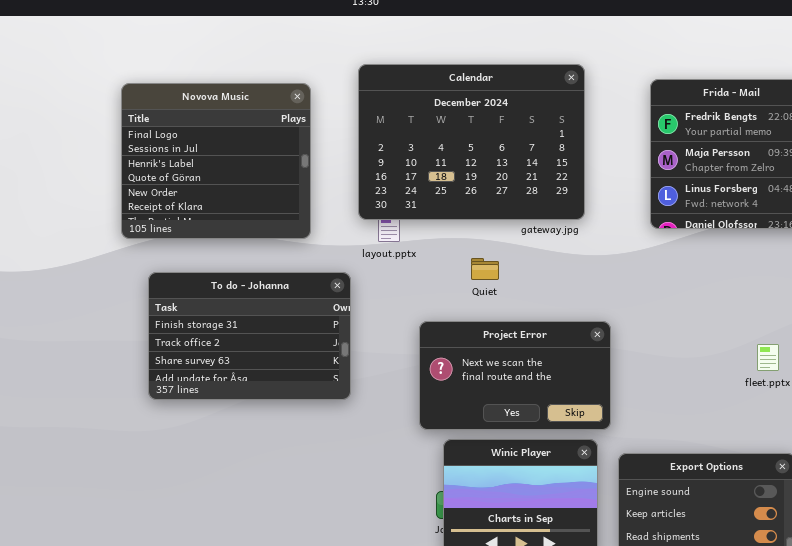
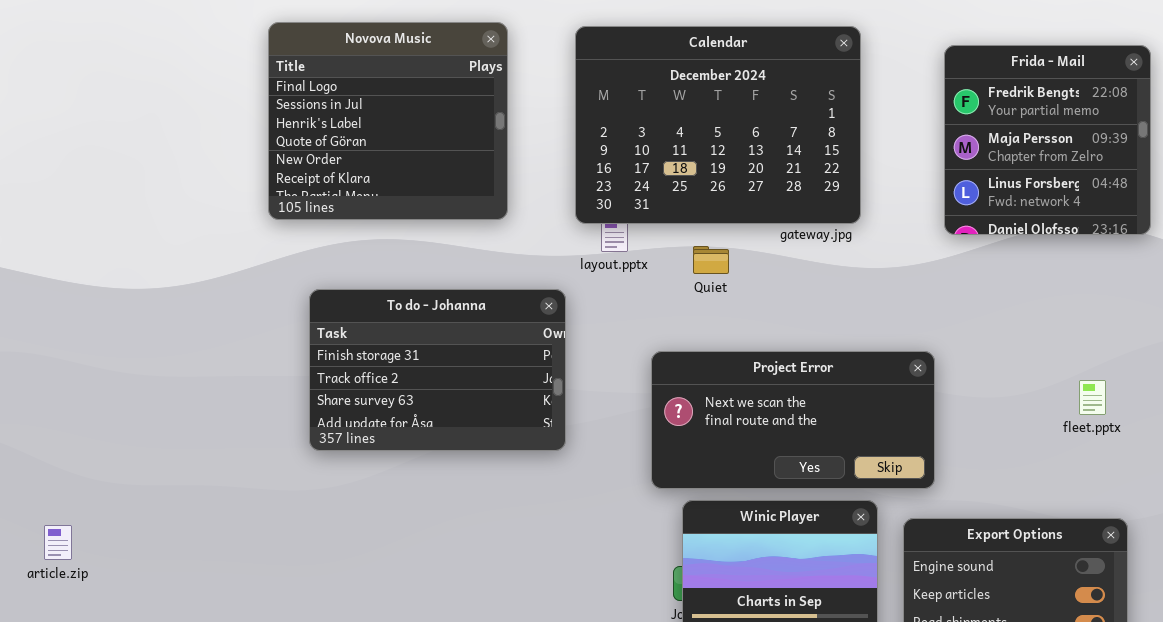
Novova Music: [121,83,311,239] -> [268,22,508,220], moved
Quiet: [471,258,499,280] -> [693,246,729,274], moved
Project Error: [419,321,611,430] -> [651,351,935,489], resized

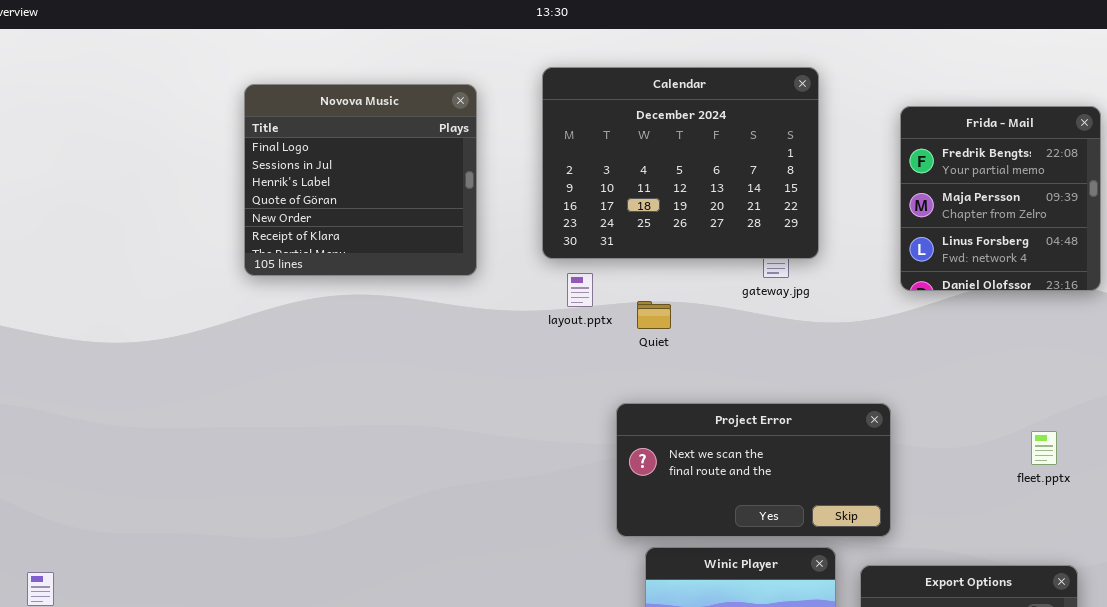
Calendar: [575,26,861,224] -> [542,67,819,259], moved
Quiet: [693,246,729,274] -> [637,301,671,329], moved
To do - Johanna: [309,289,566,451] -> none, closed

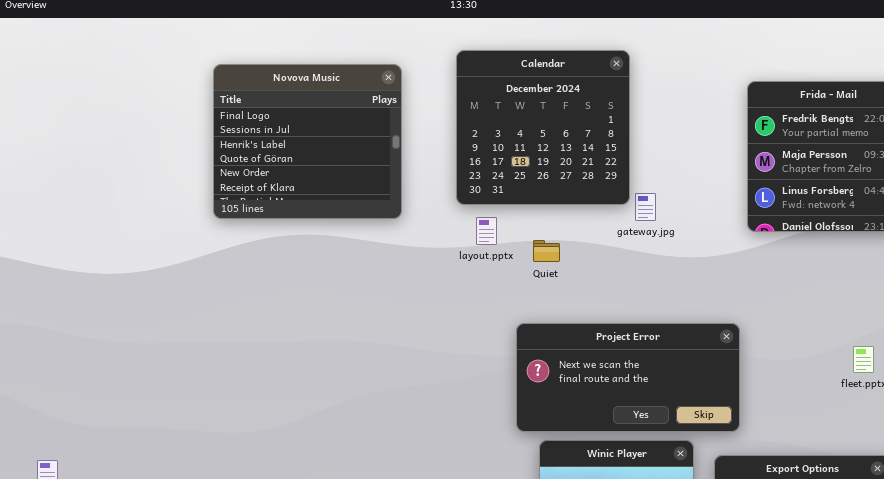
Calendar: [542,67,819,259] -> [456,50,630,205], resized

